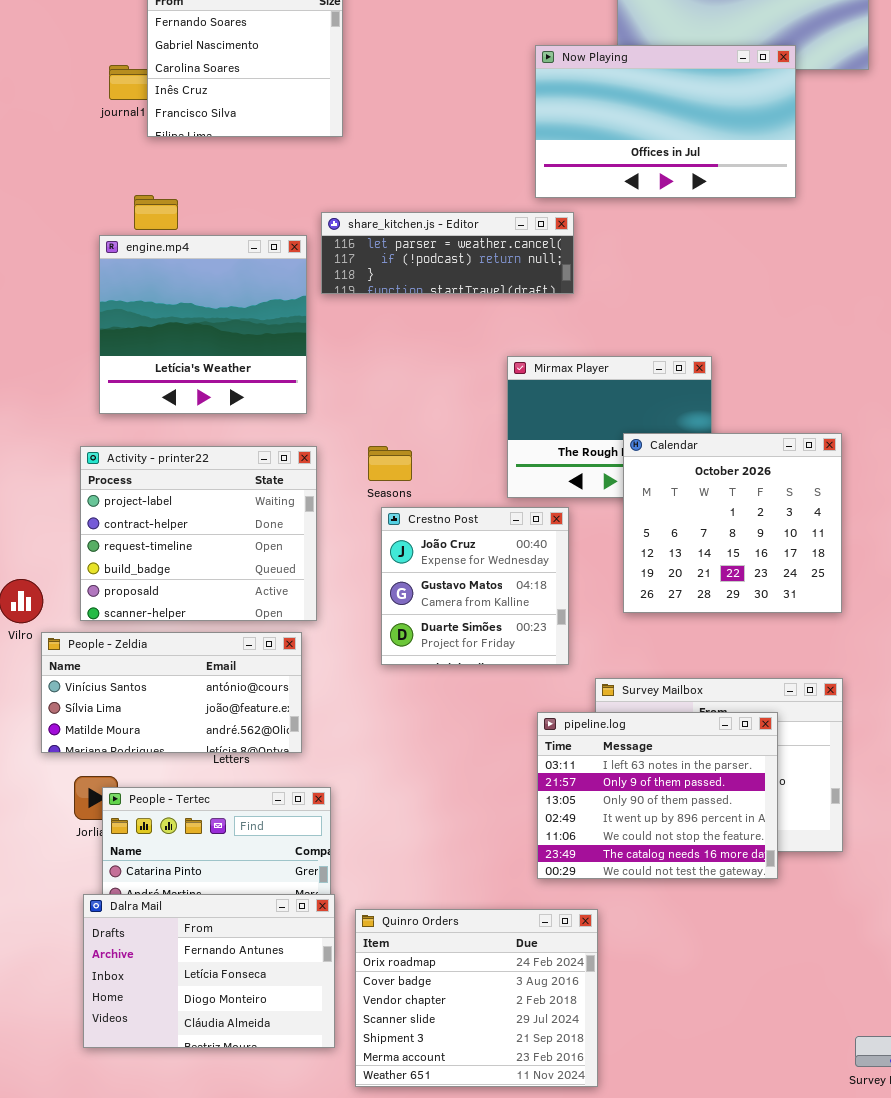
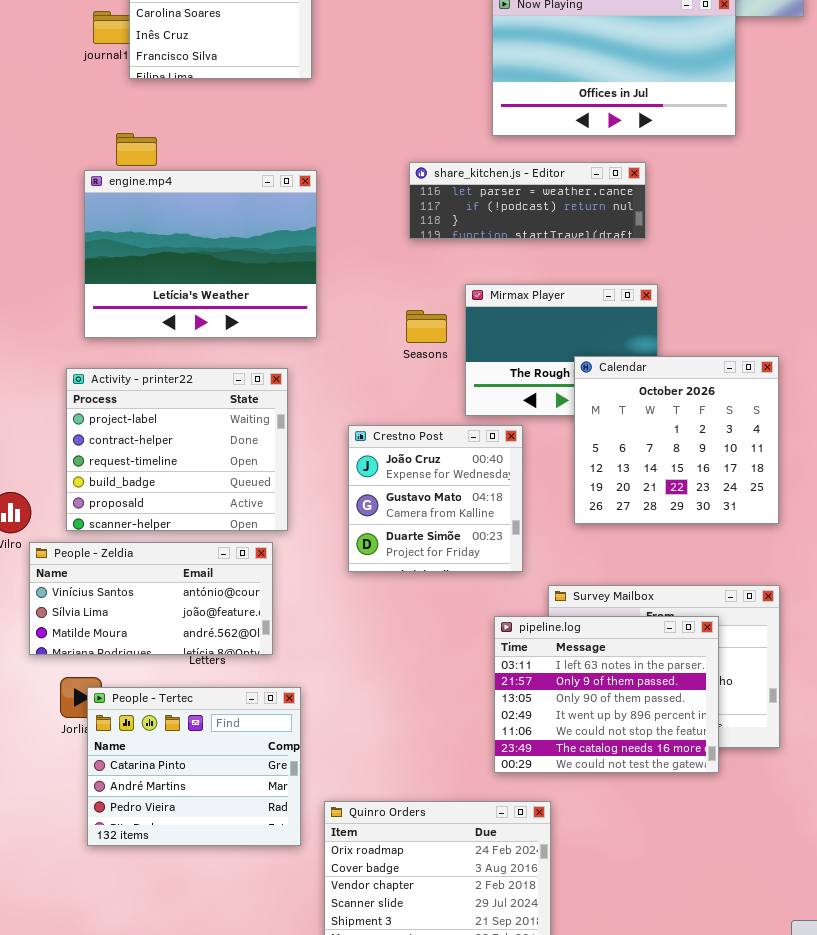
share_kitchen.js - Editor: [321,212,574,294] -> [409,162,646,239], moved
engine.mp4: [99,235,307,414] -> [84,170,317,338], resized
Seasons: [368,446,412,481] -> [406,310,447,343], moved
Dalra Mail: [83,894,335,1048] -> none, closed

